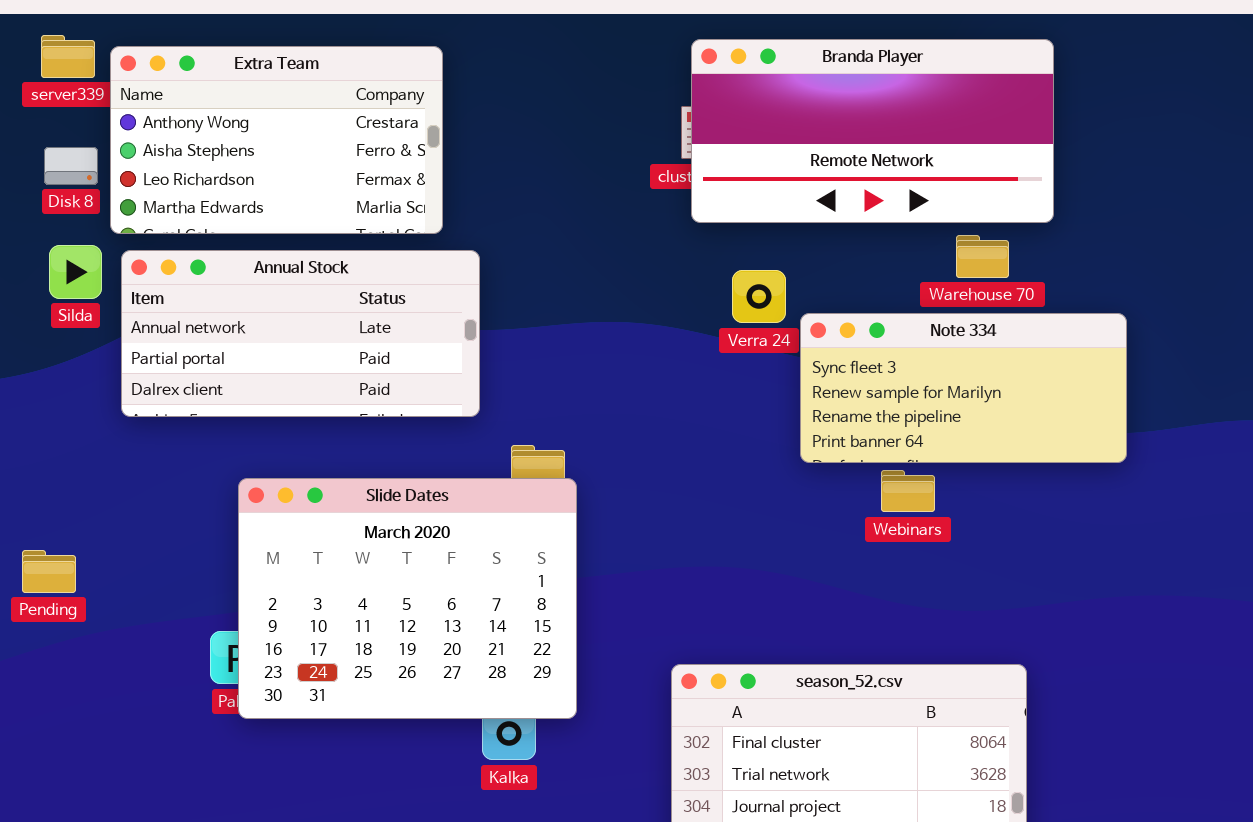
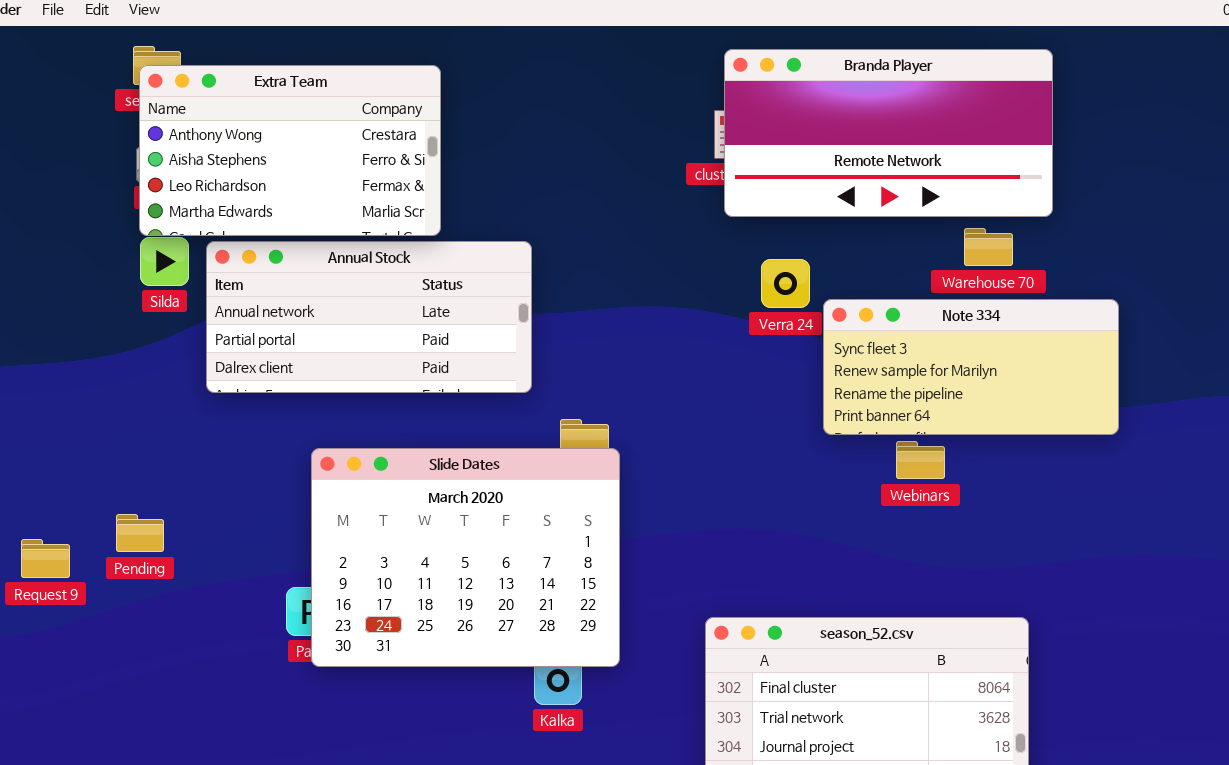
Extra Team: [110,46,443,234] -> [139,65,441,236], moved

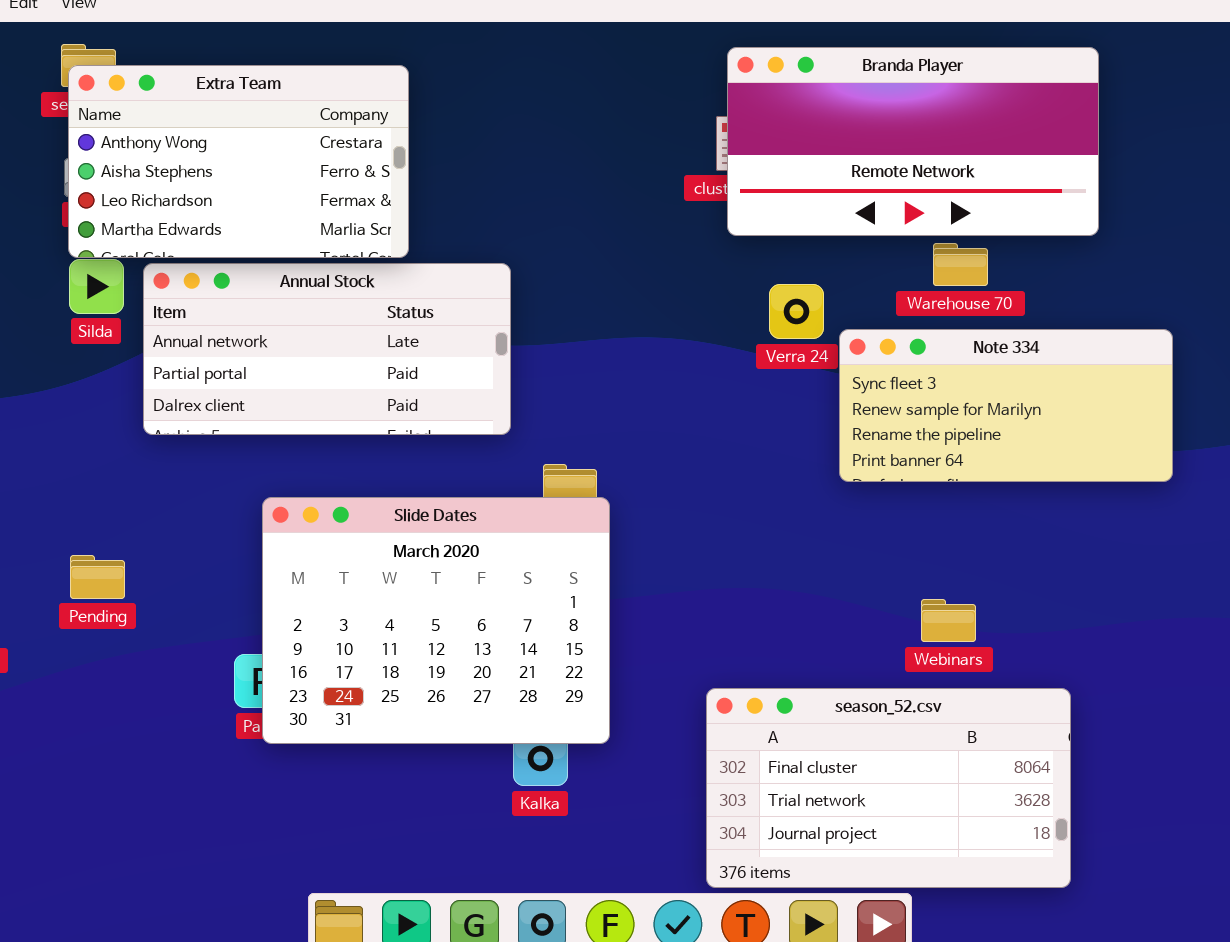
Warehouse 70: [964,228,1013,266] -> [933,243,988,286], moved
Webinars: [896,441,945,479] -> [921,599,976,642], moved
Pending: [116,514,164,552] -> [70,555,125,599], moved

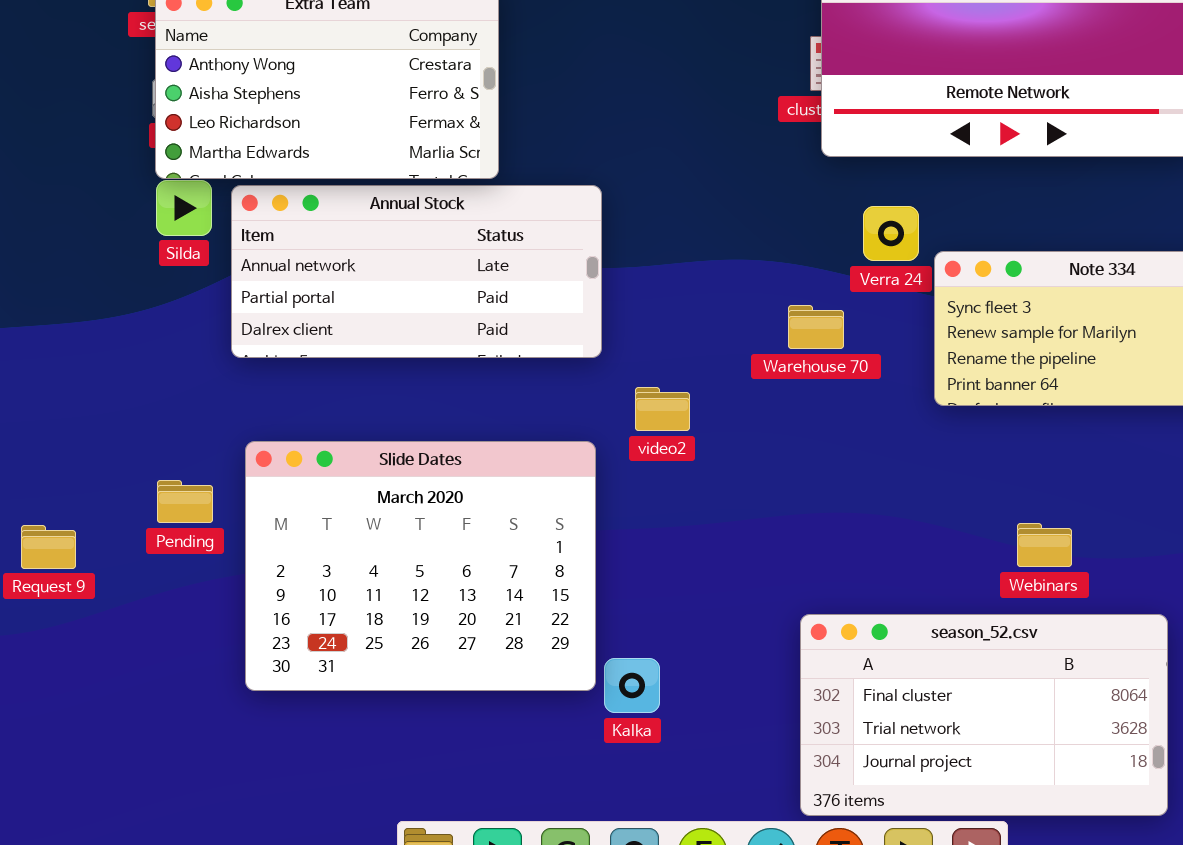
Warehouse 70: [933,243,988,286] -> [788,305,844,349], moved
Slide Dates: [262,497,610,744] -> [245,441,596,691], moved

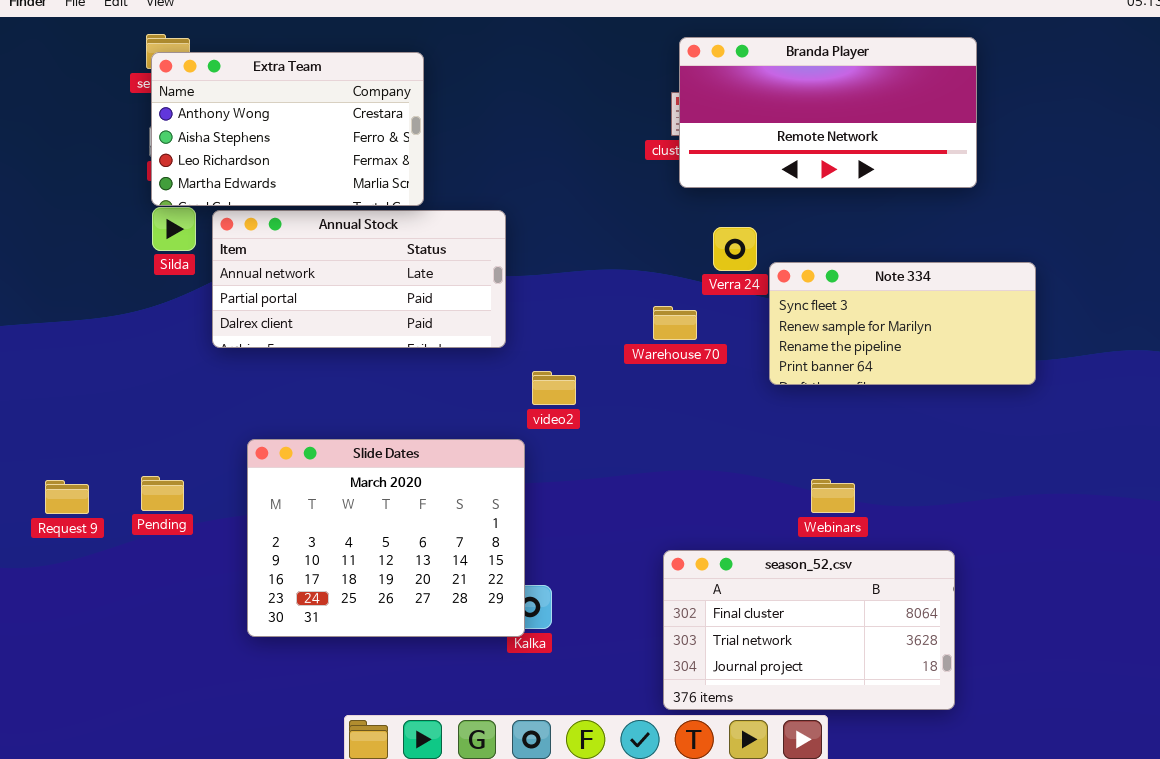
Slide Dates: [245,441,596,691] -> [247,439,525,637], moved
Pending: [157,480,213,523] -> [141,476,184,511], moved
Webinars: [1017,523,1072,567] -> [811,479,855,513], moved

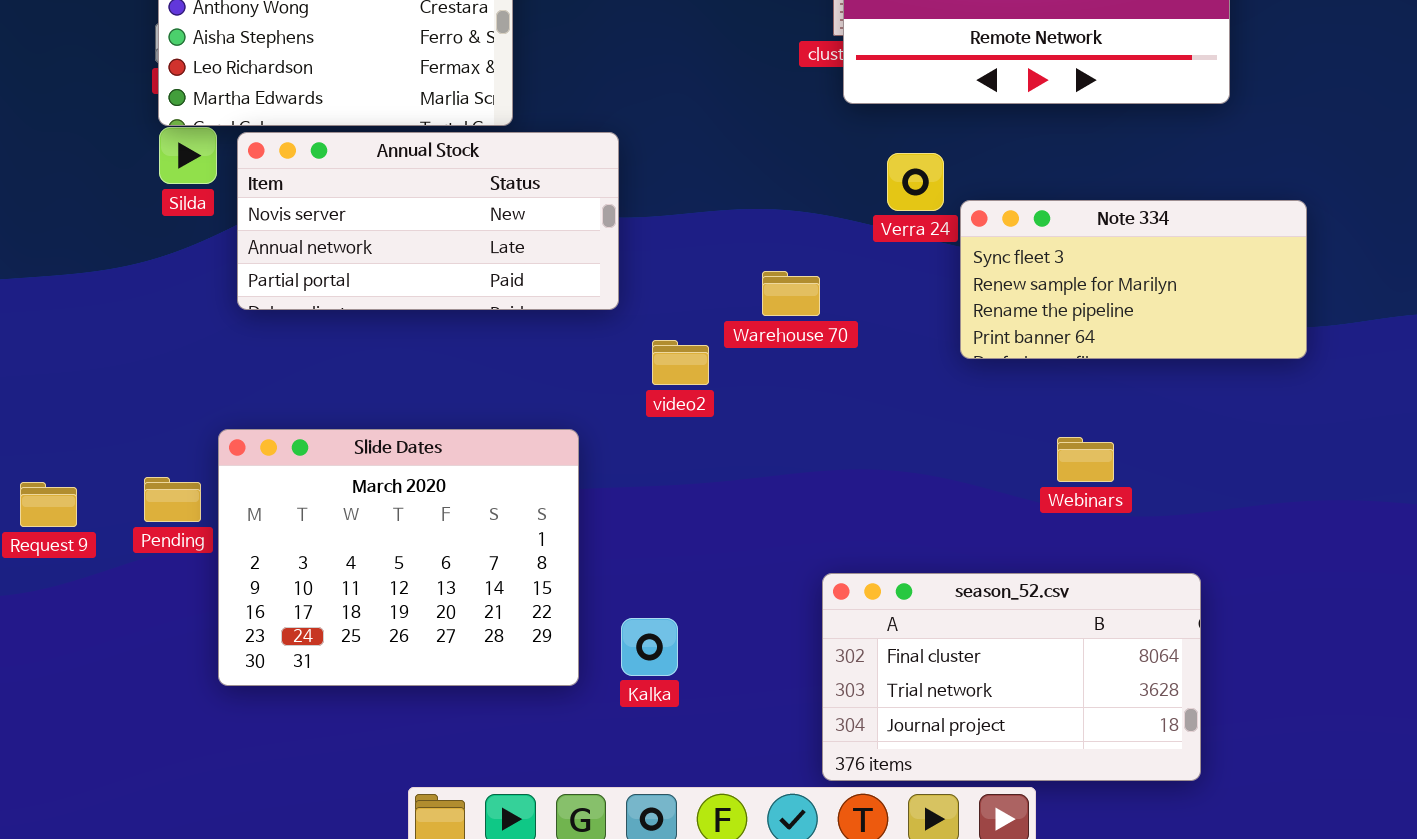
Annual Stock: [212,210,506,348] -> [237,132,619,310], scrolled up 1 row
Warehouse 70: [653,306,697,340] -> [762,271,820,316], moved
Slide Dates: [247,439,525,637] -> [218,429,579,686], moved
Webinars: [811,479,855,513] -> [1057,437,1114,482], moved

